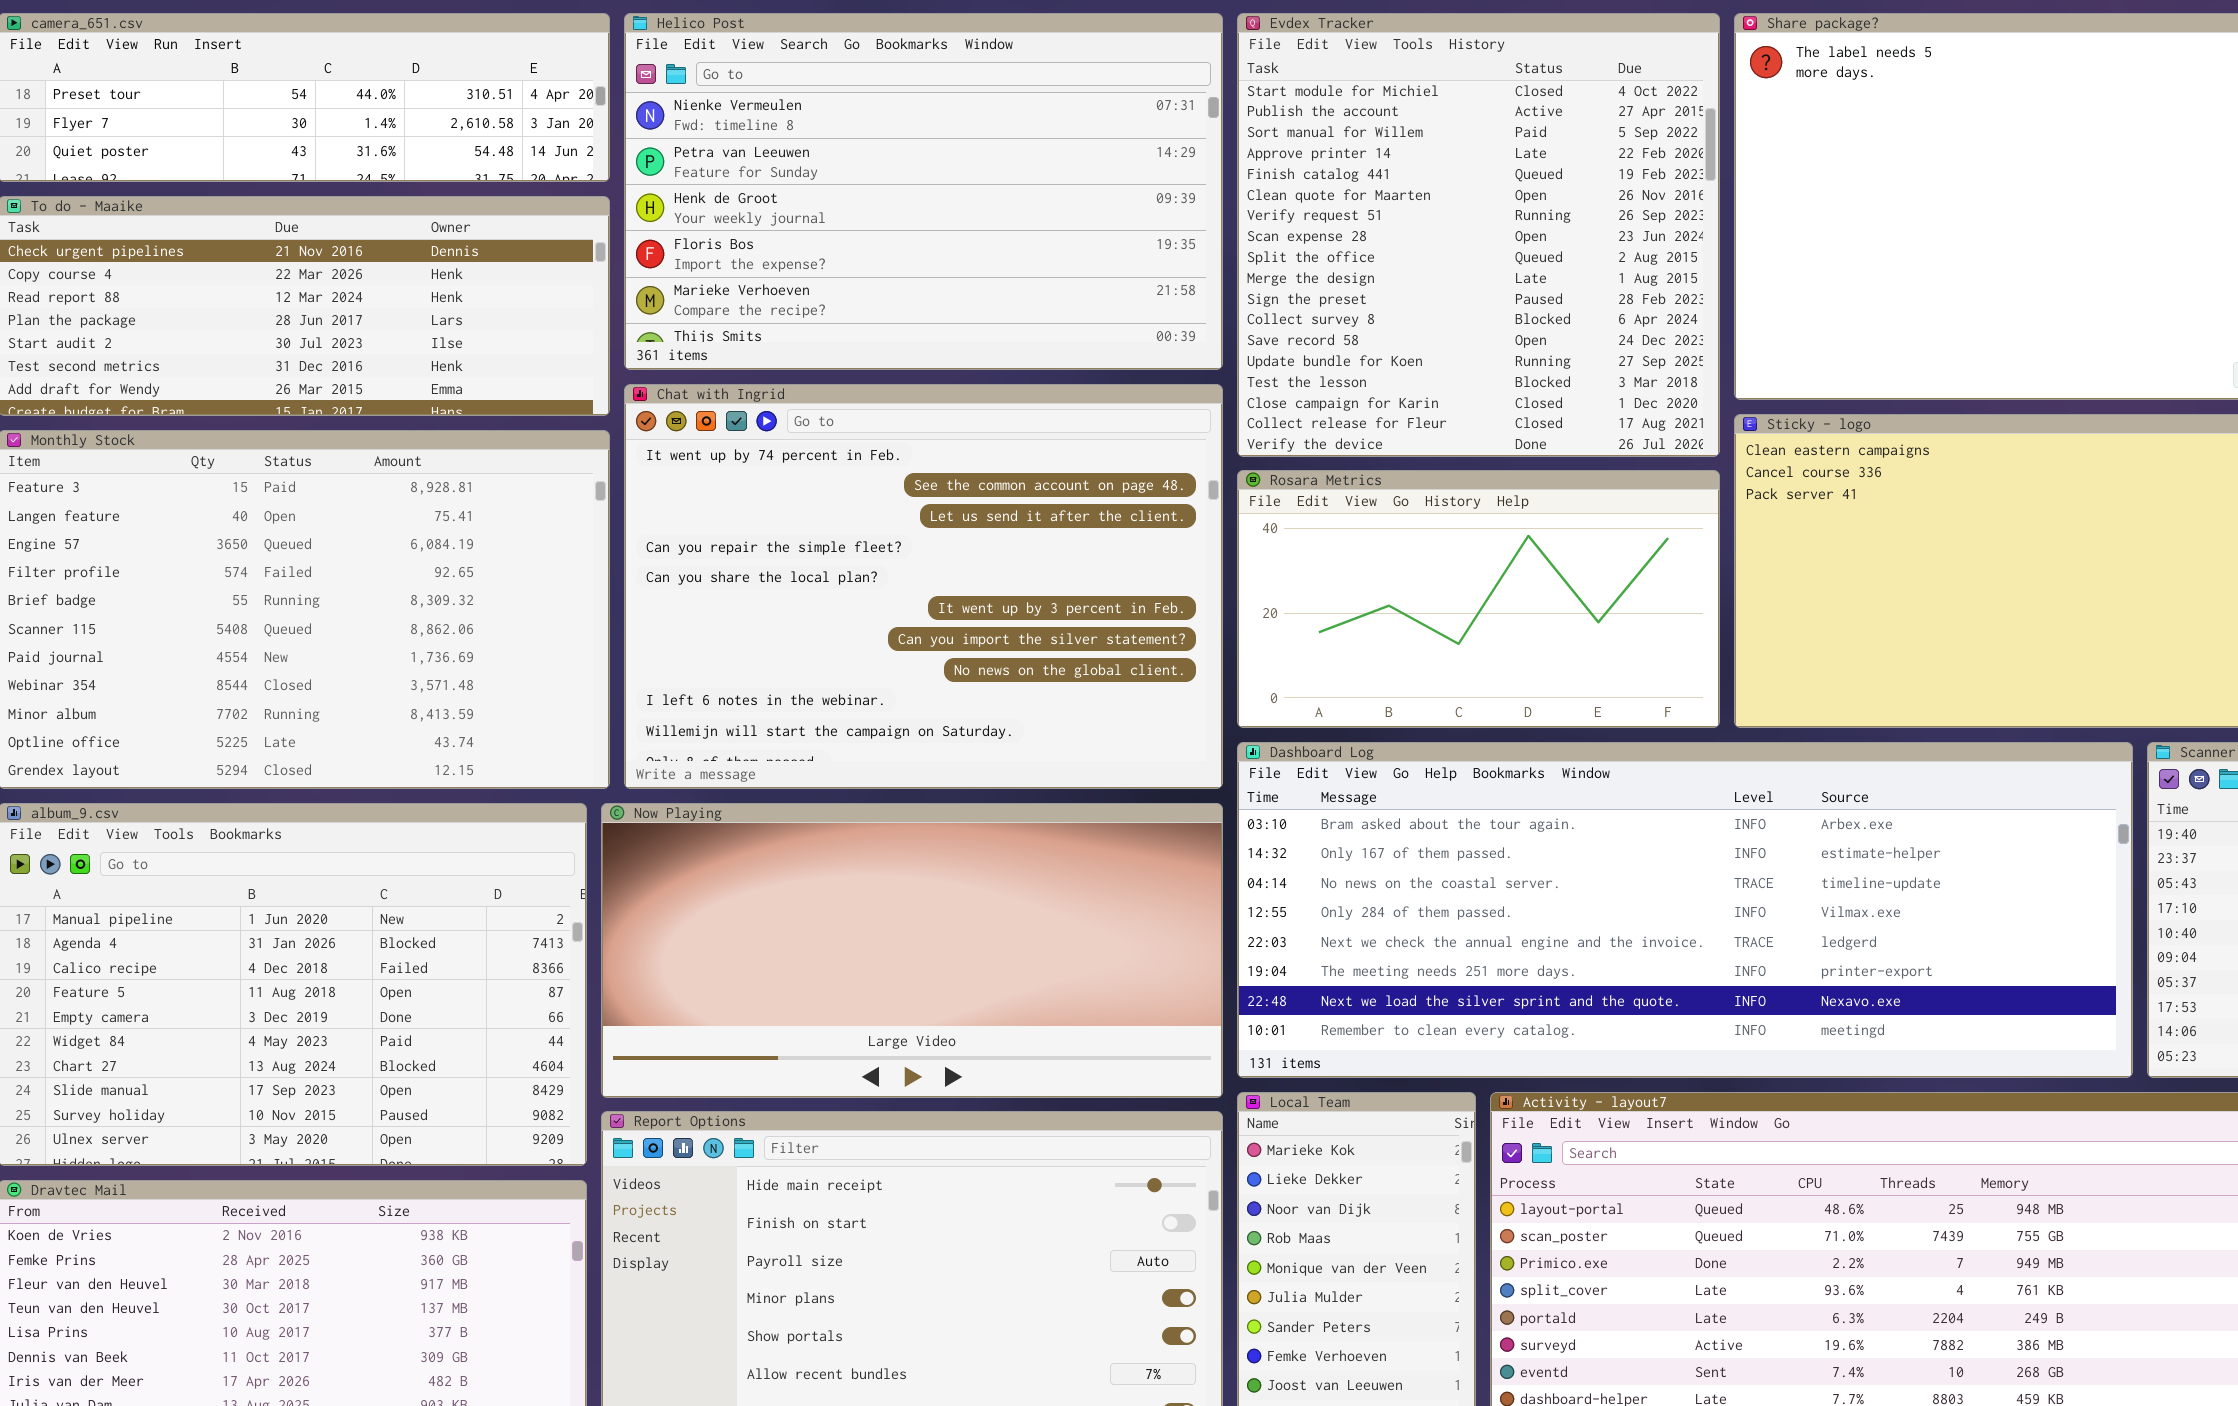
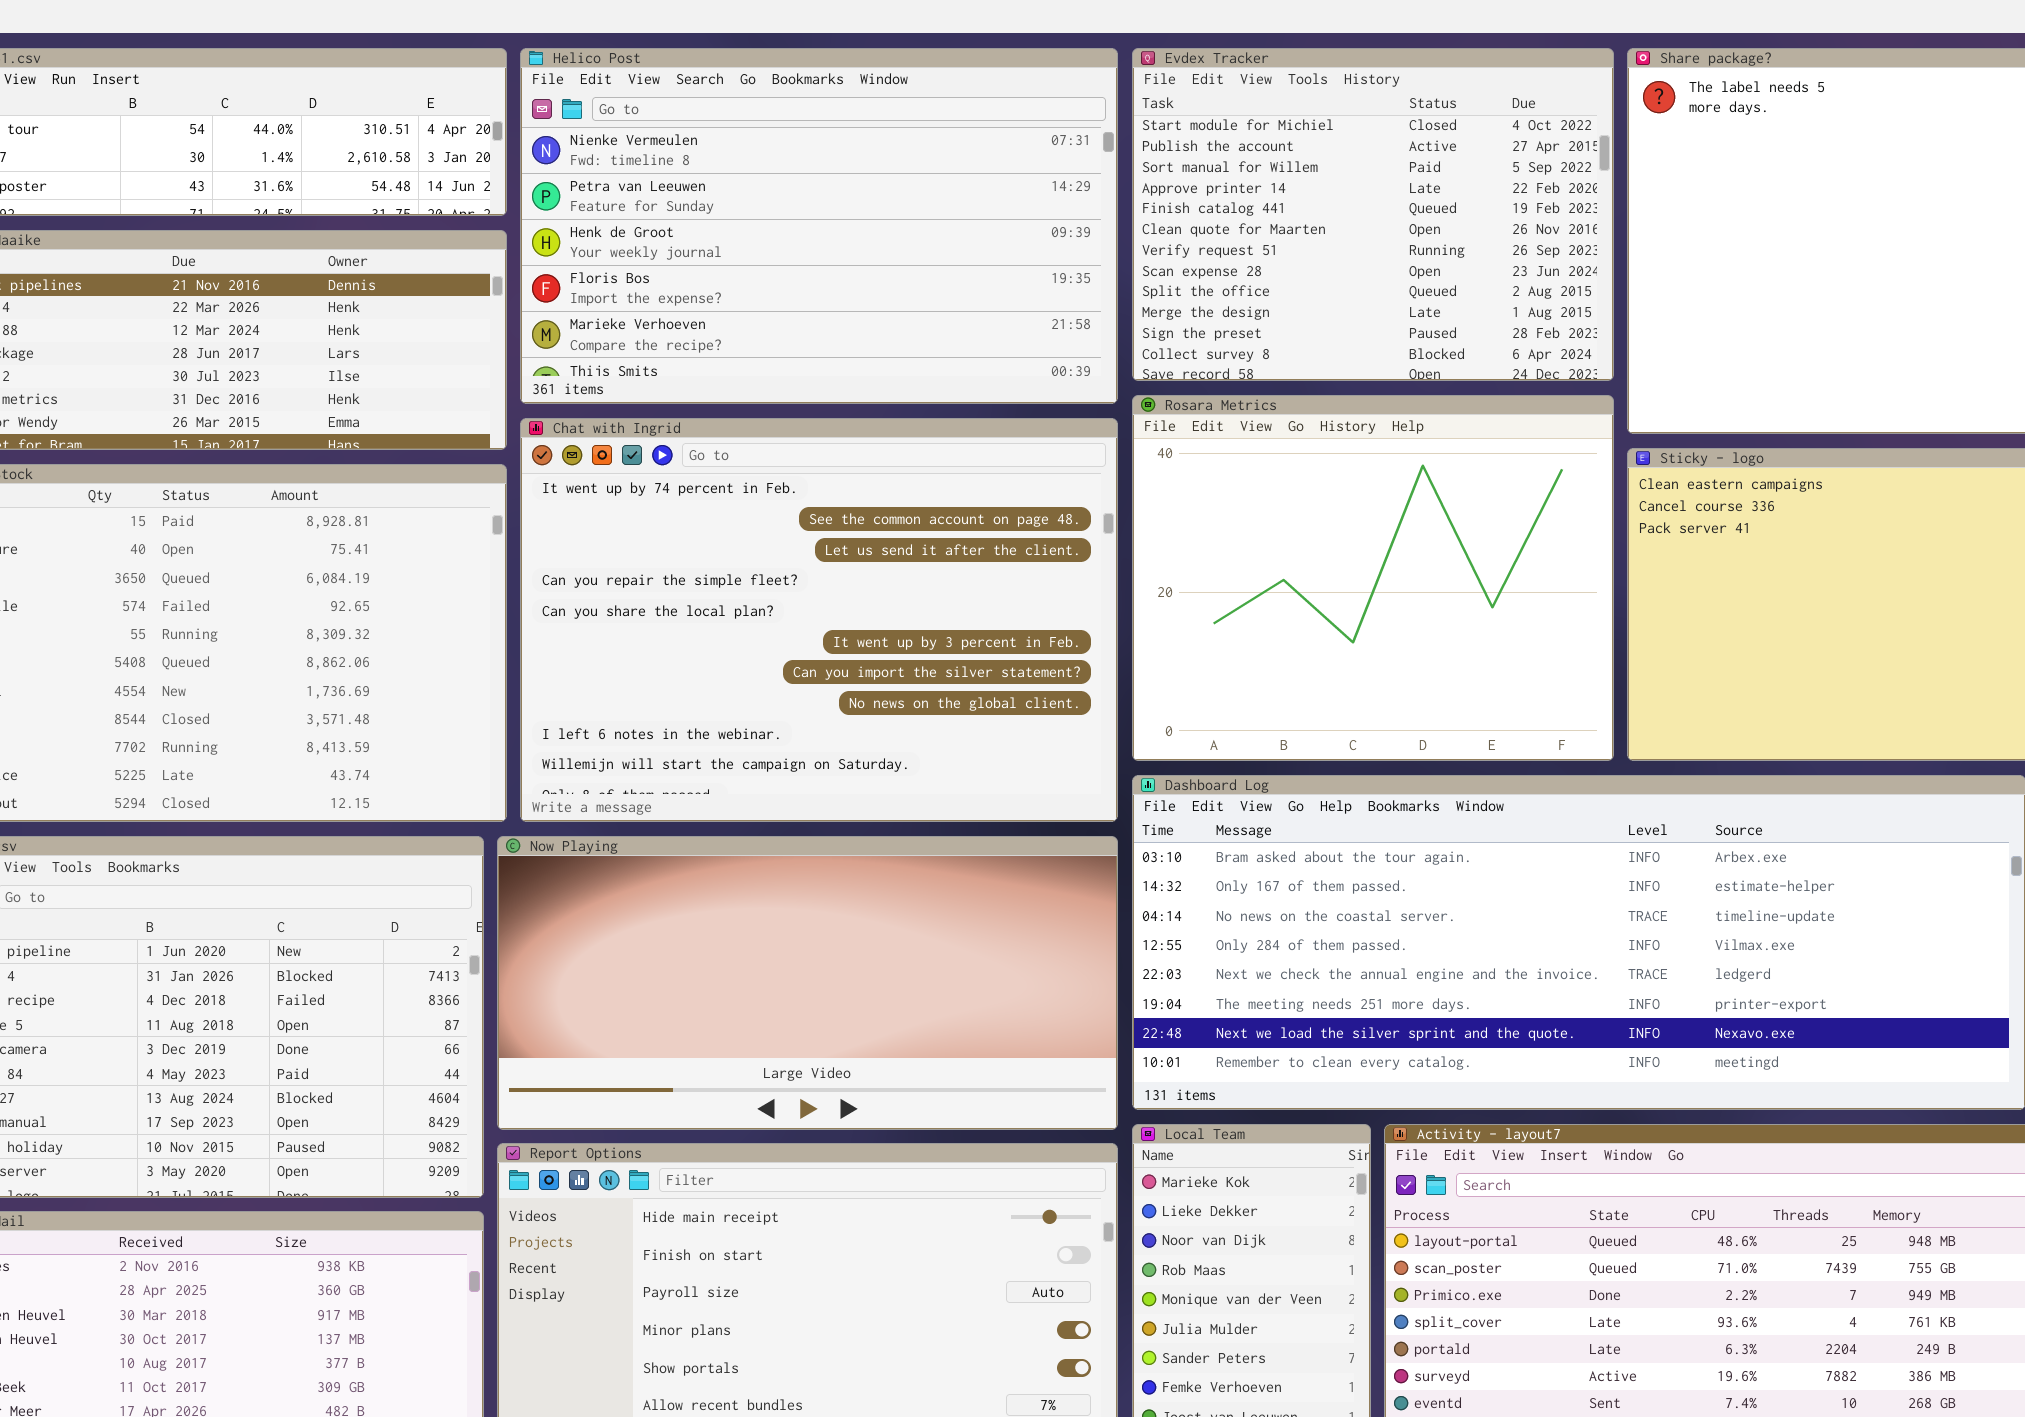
Evdex Tracker: [1237,13,1720,457] -> [1132,48,1614,381], resized
Rosara Metrics: [1237,470,1720,728] -> [1132,395,1614,761], resized

